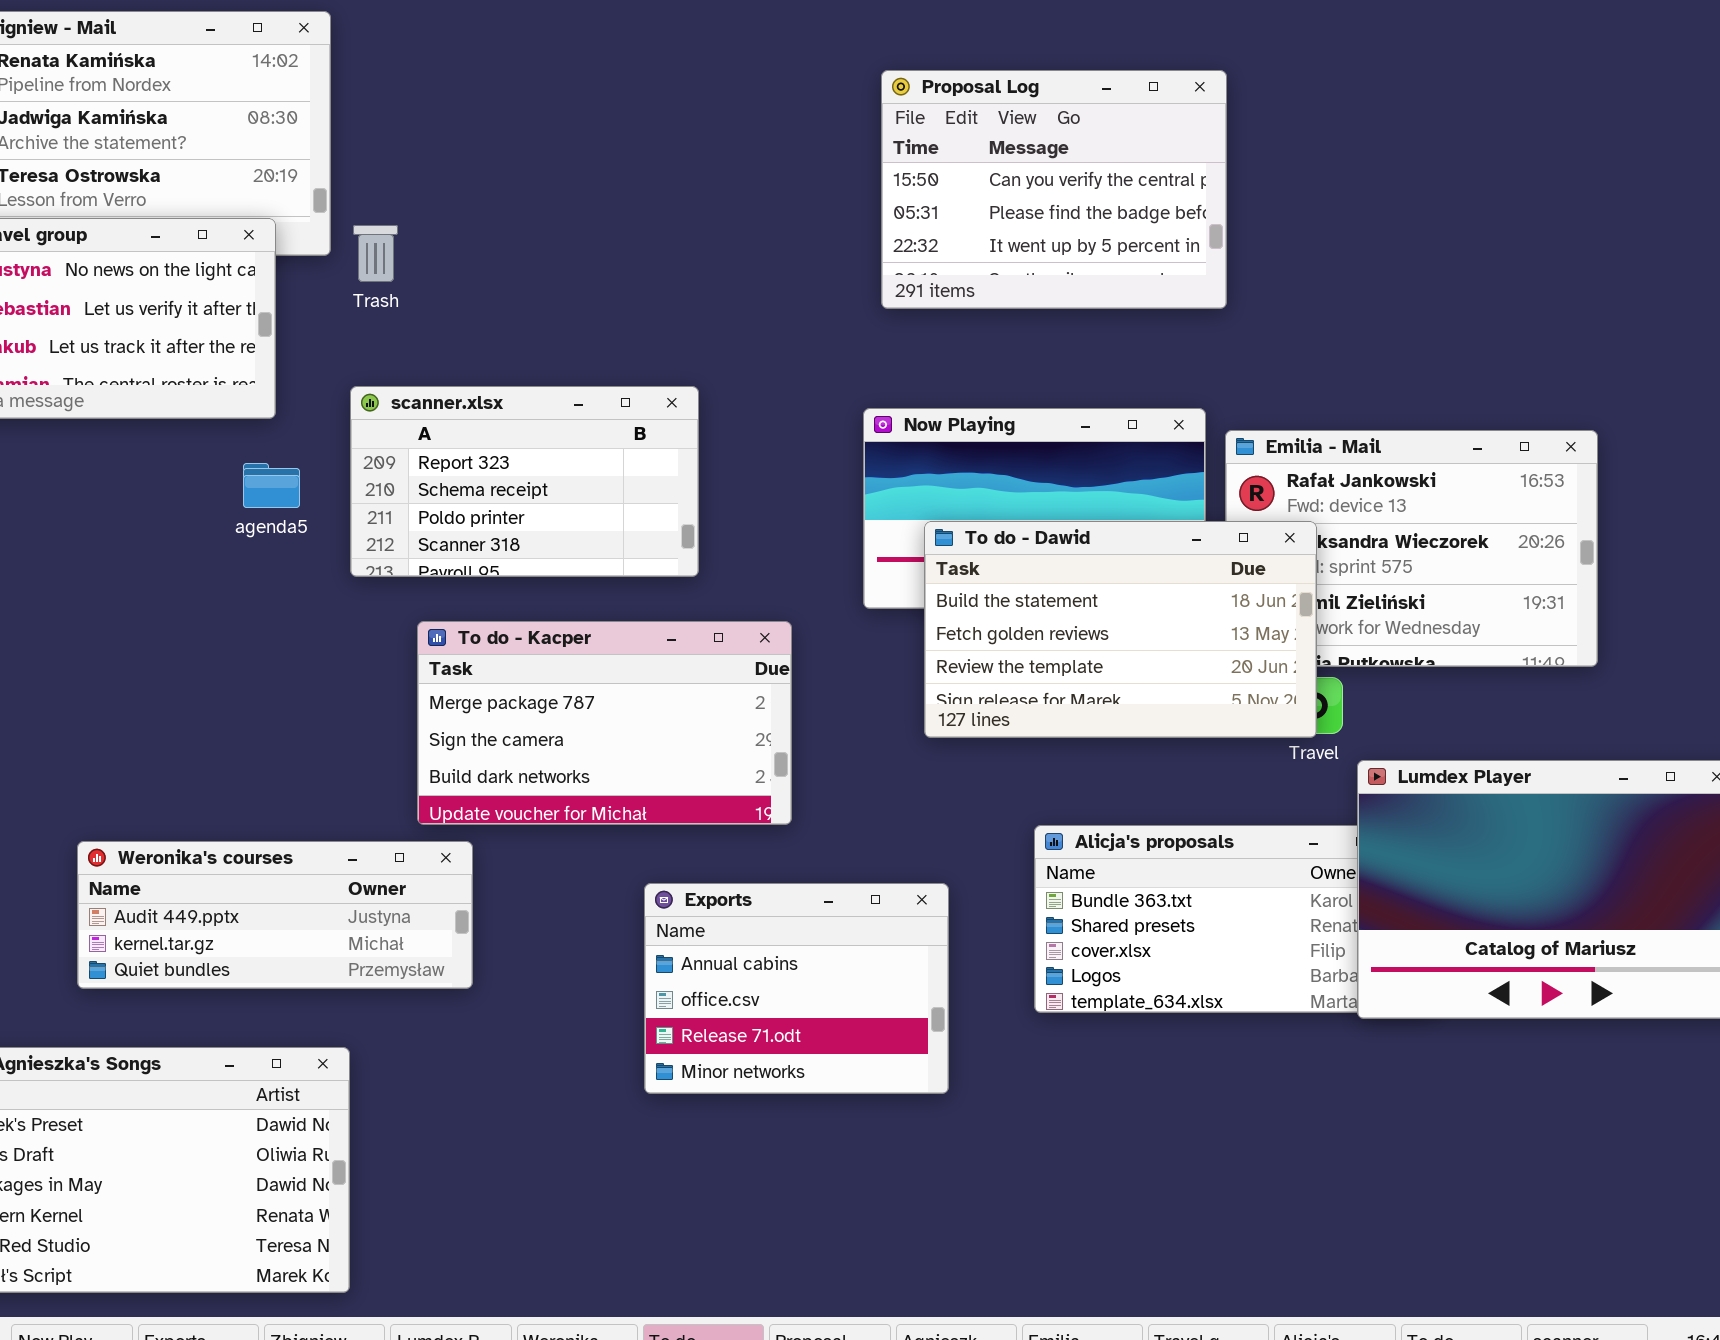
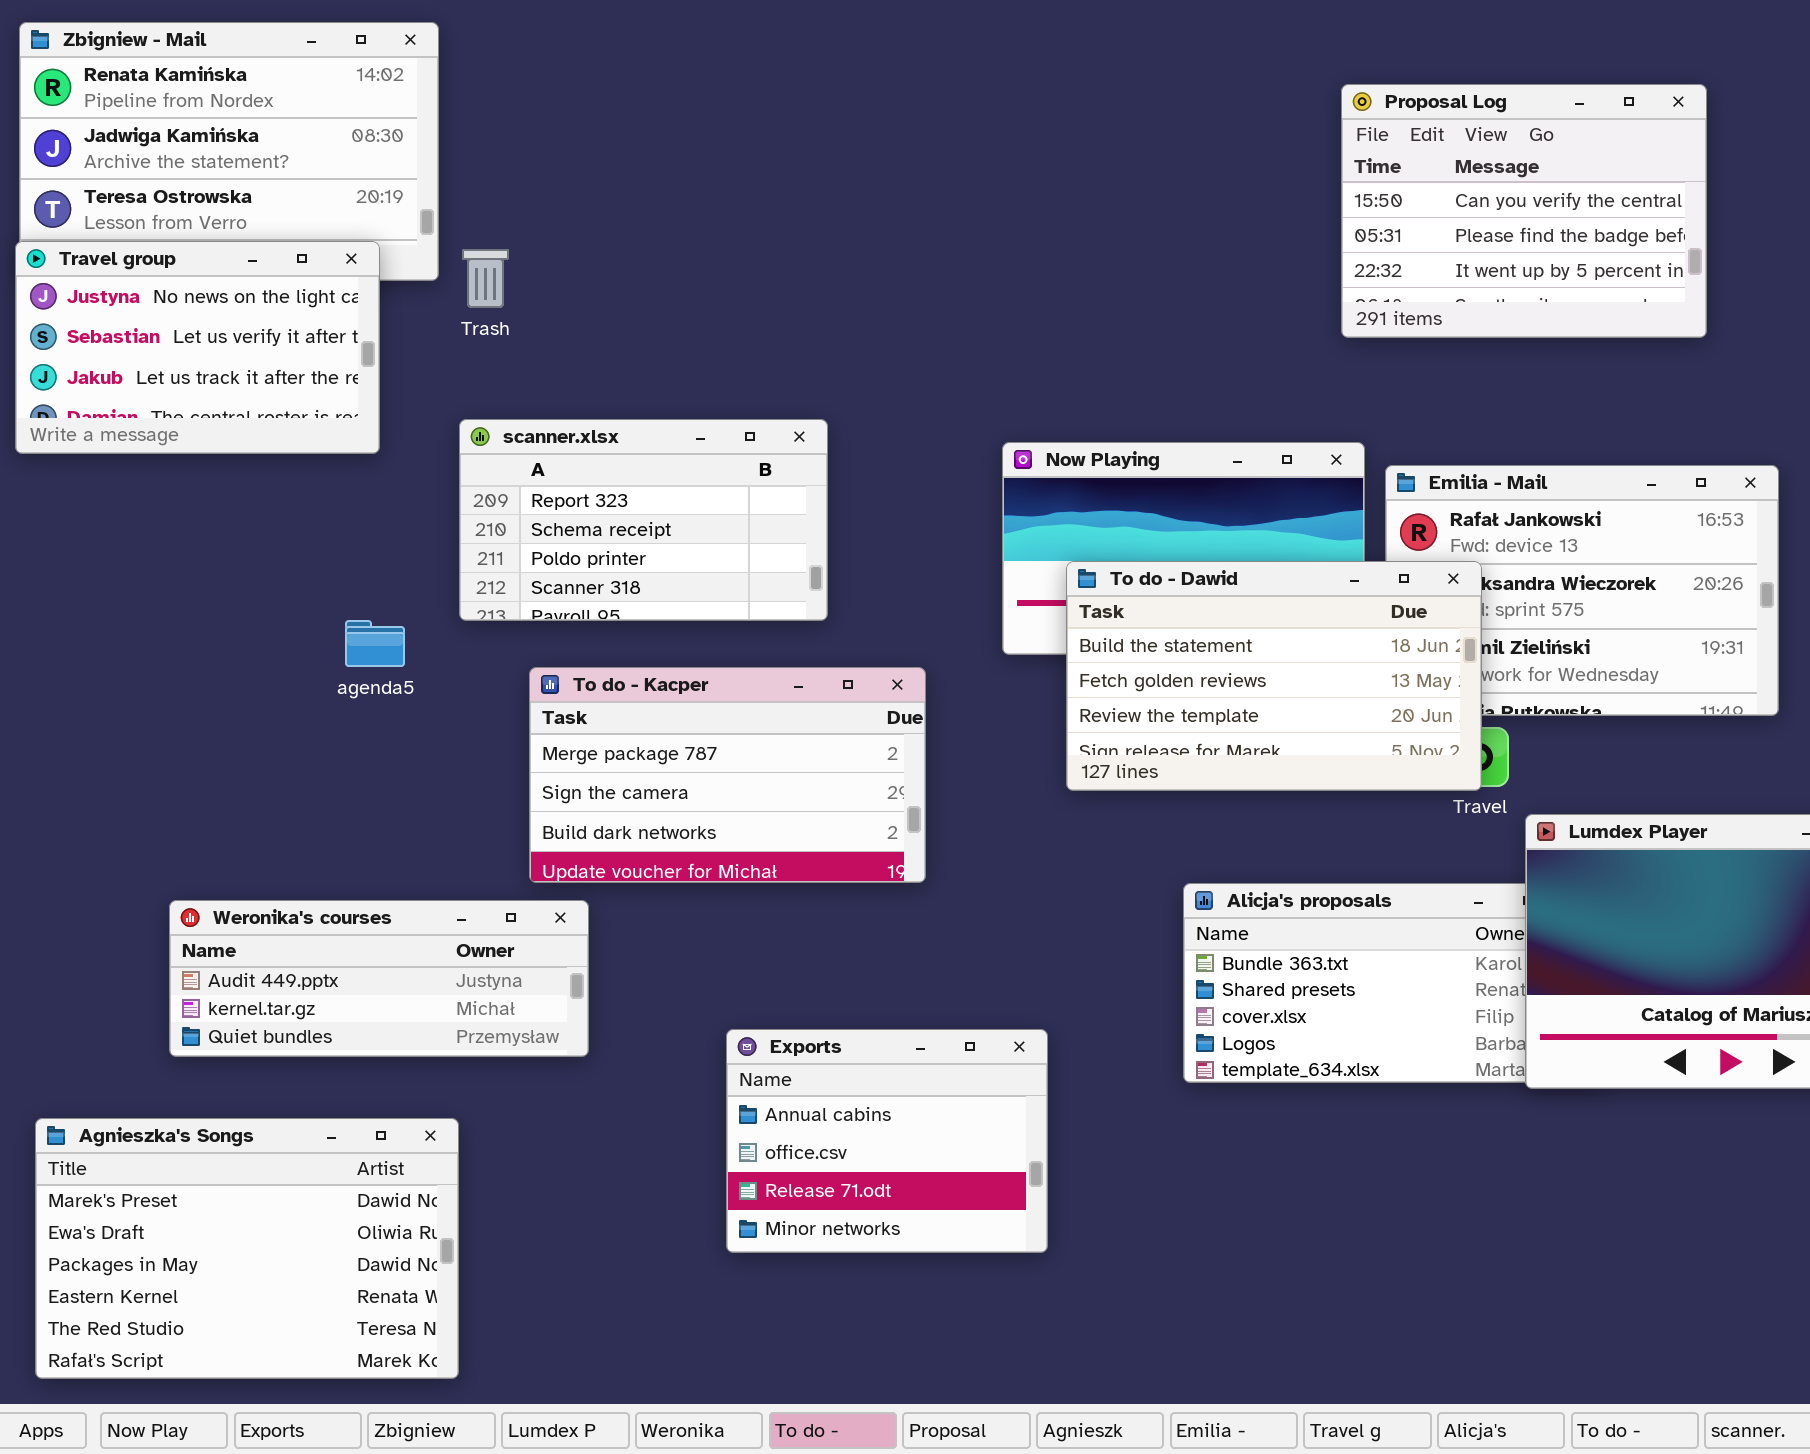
Proposal Log: [881,70,1227,309] -> [1341,84,1707,338], moved
agenda5: [243,463,300,508] -> [345,620,405,667], moved
Exports: [644,883,949,1094] -> [726,1029,1048,1253], moved

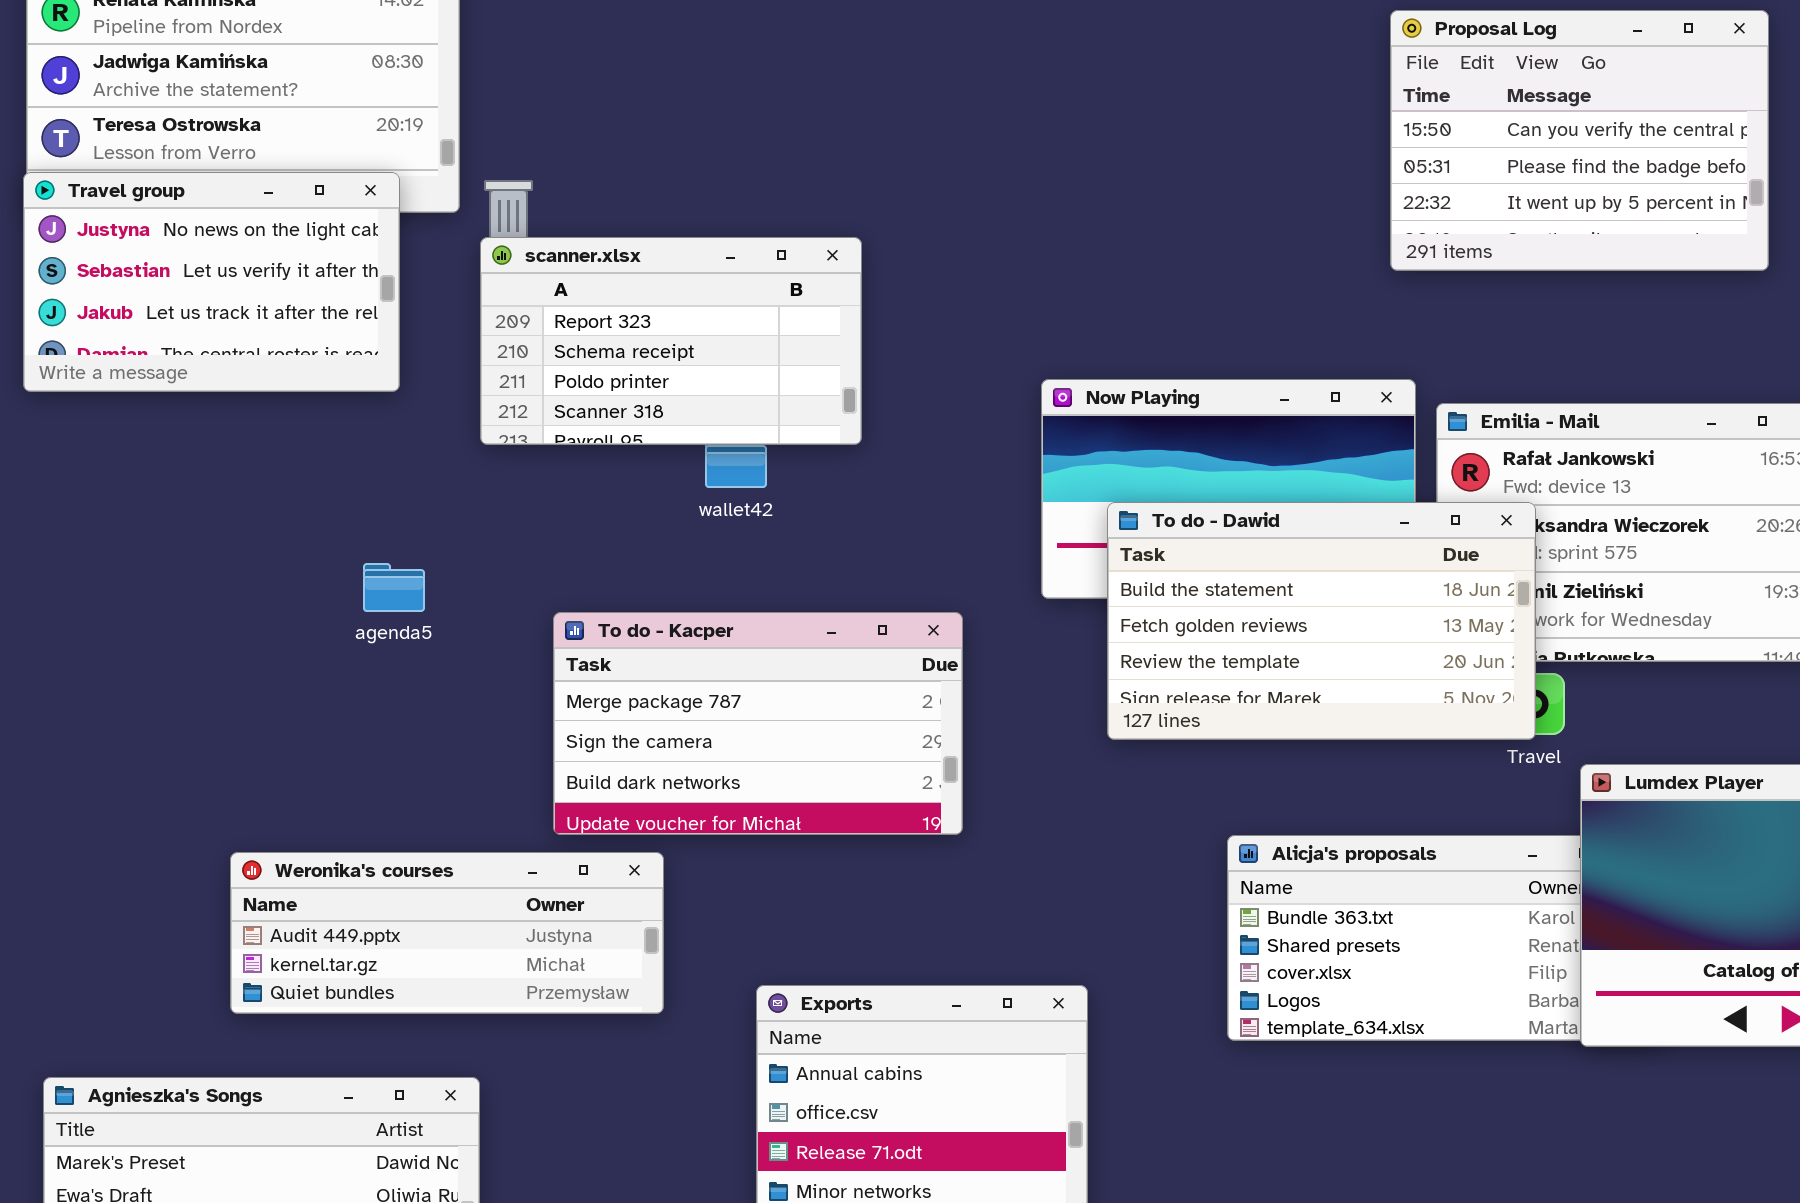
scanner.xlsx: [459,419,828,621] -> [480,237,862,445], moved
Weronika's courses: [169,900,589,1057] -> [230,852,664,1014], moved

